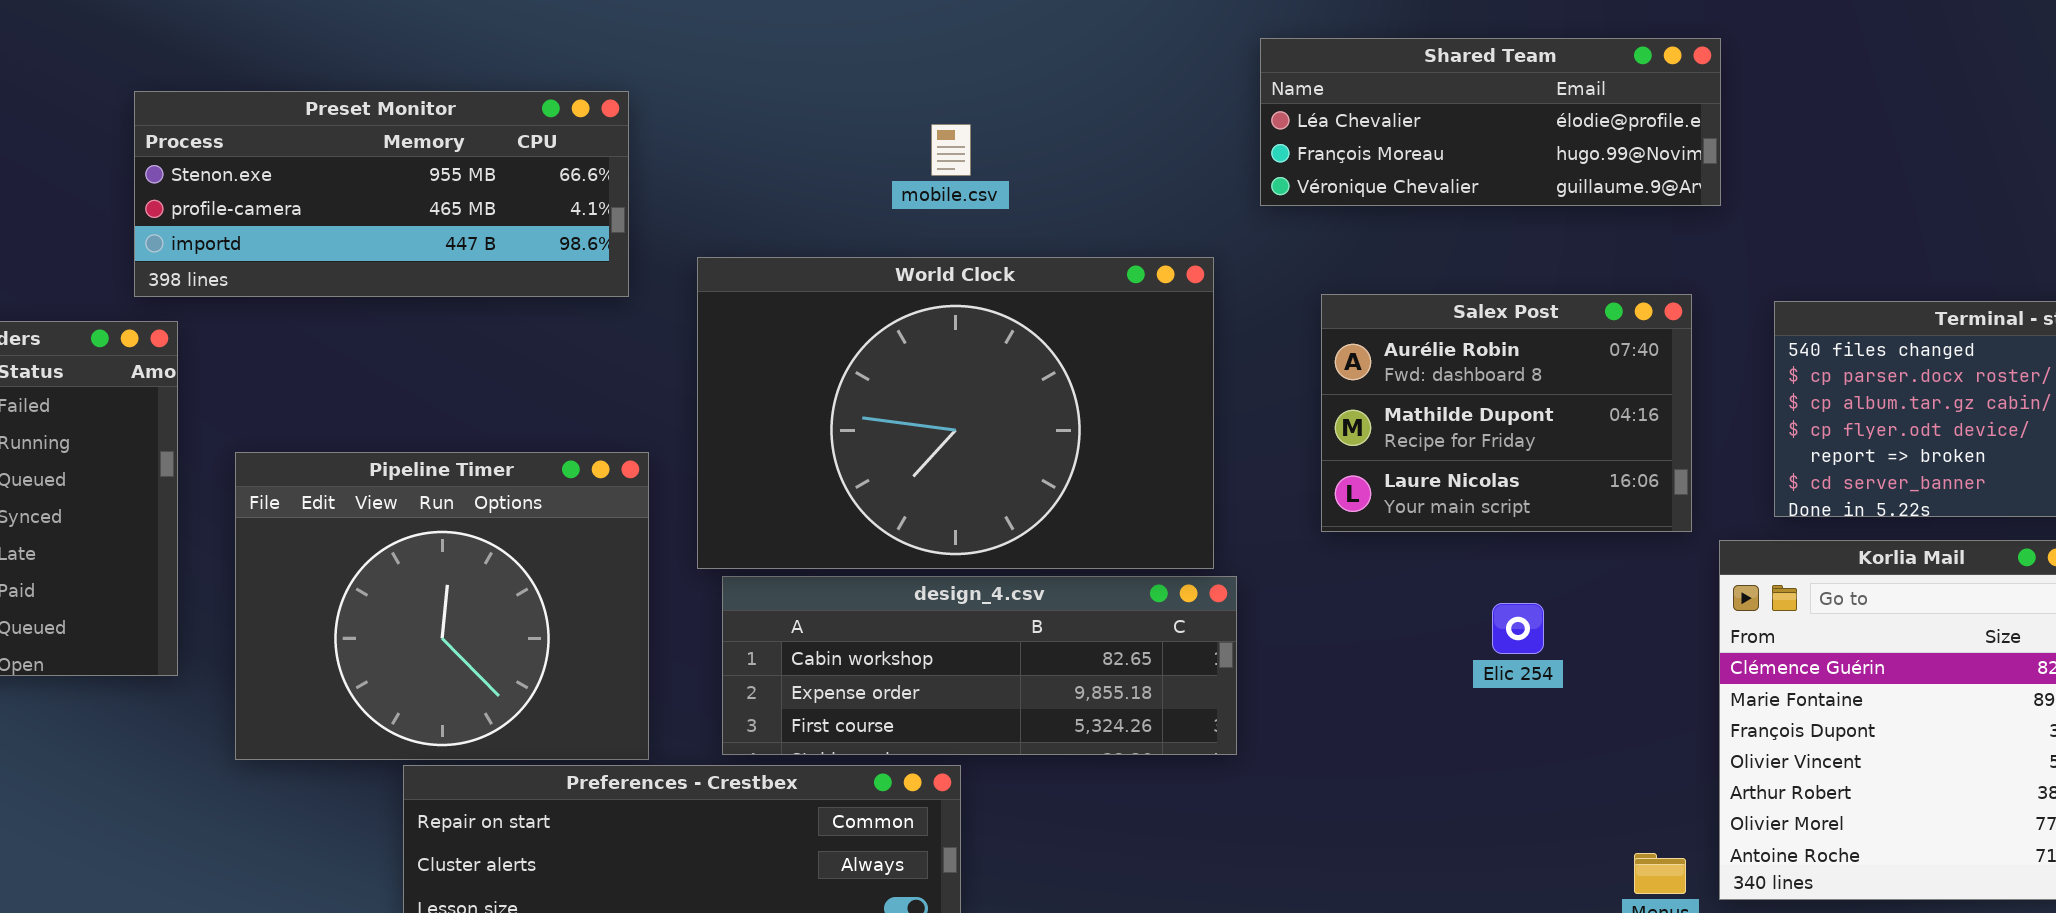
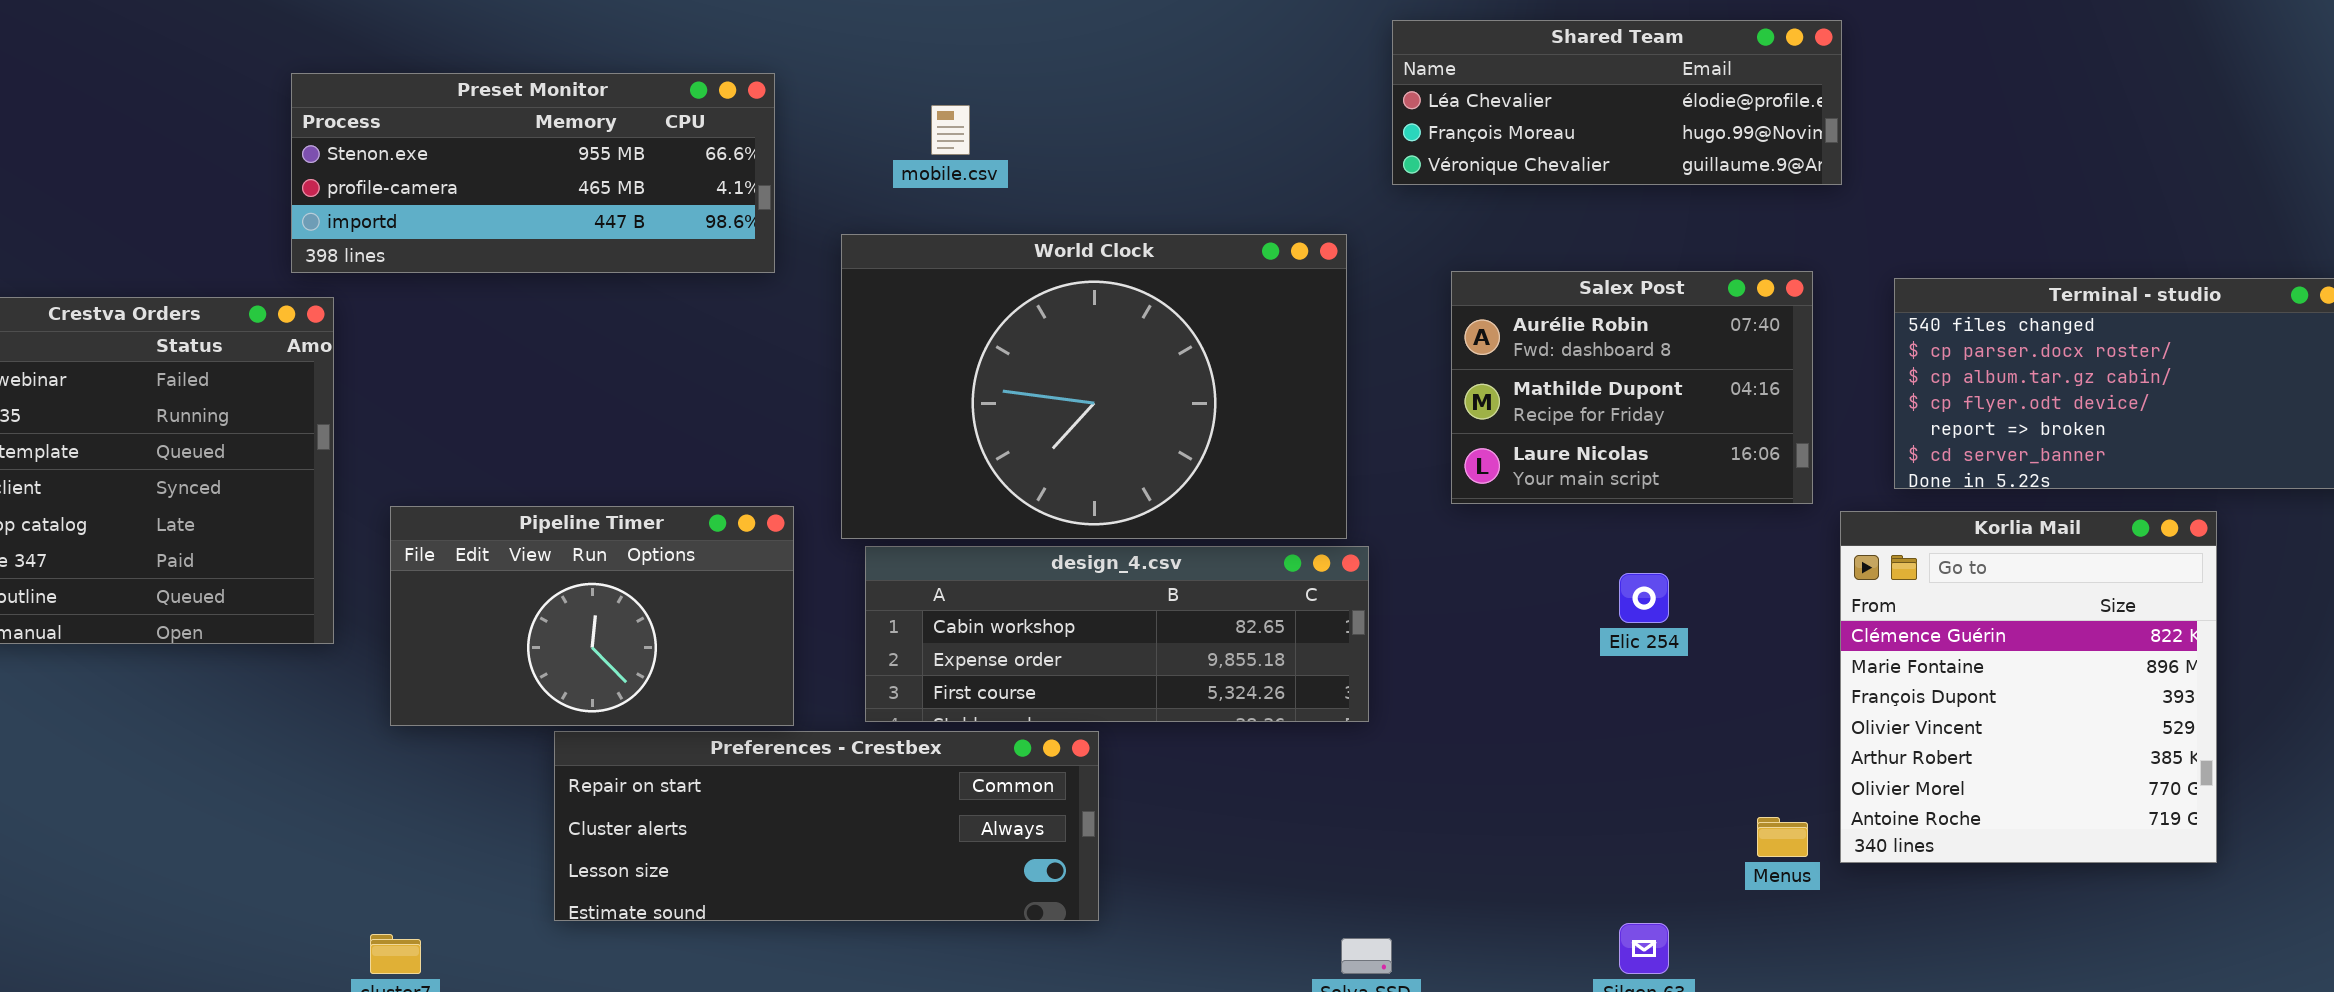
mobile.csv: [931,124,971,176] -> [931,105,970,155], moved
Pipeline Timer: [235,452,649,760] -> [390,506,794,726], resized

